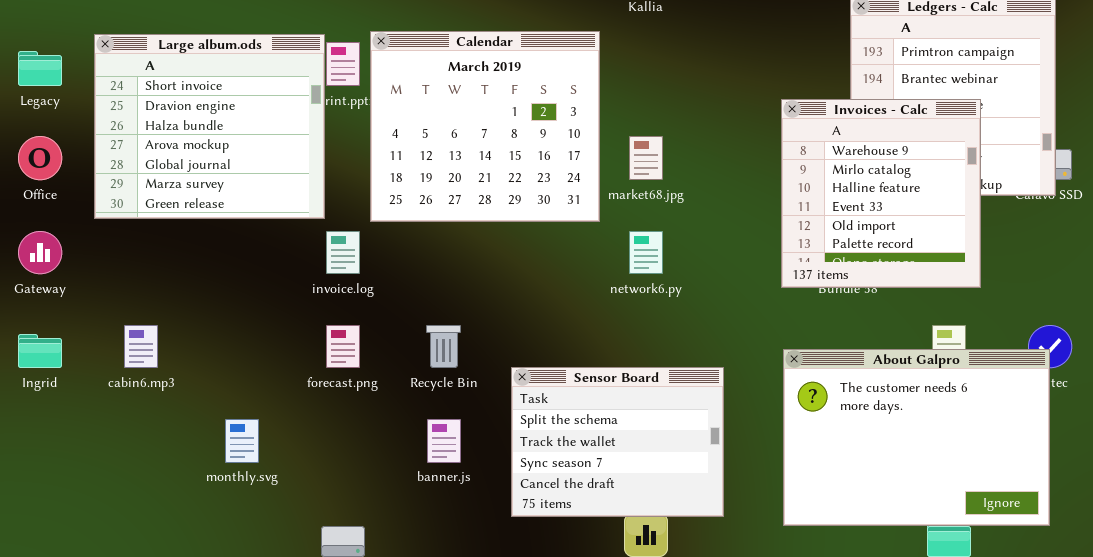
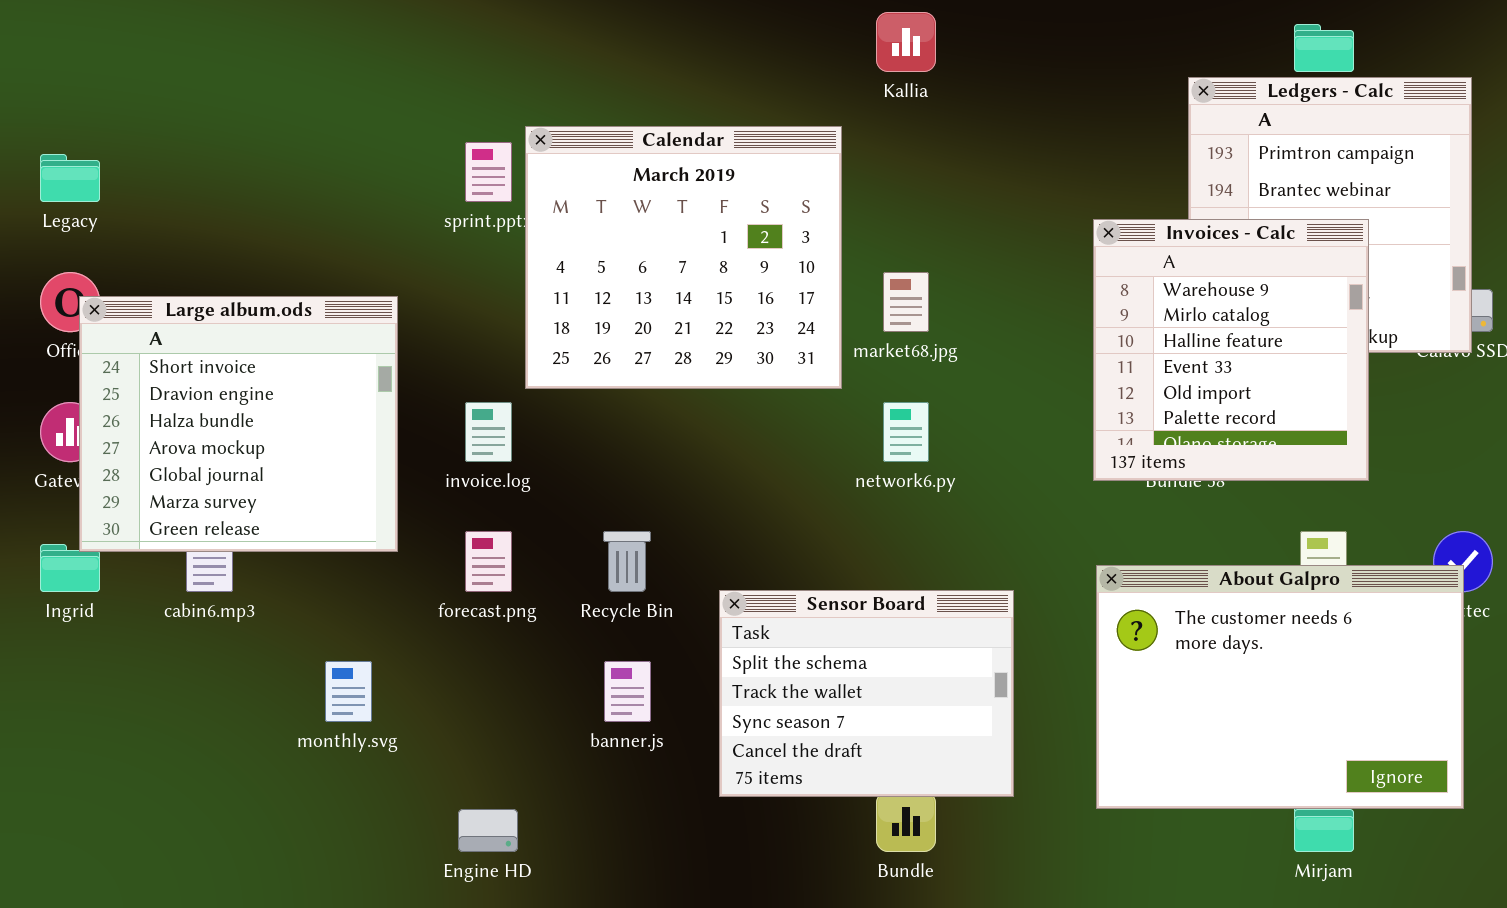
Large album.ods: [94,34,325,219] -> [79,296,398,552], moved

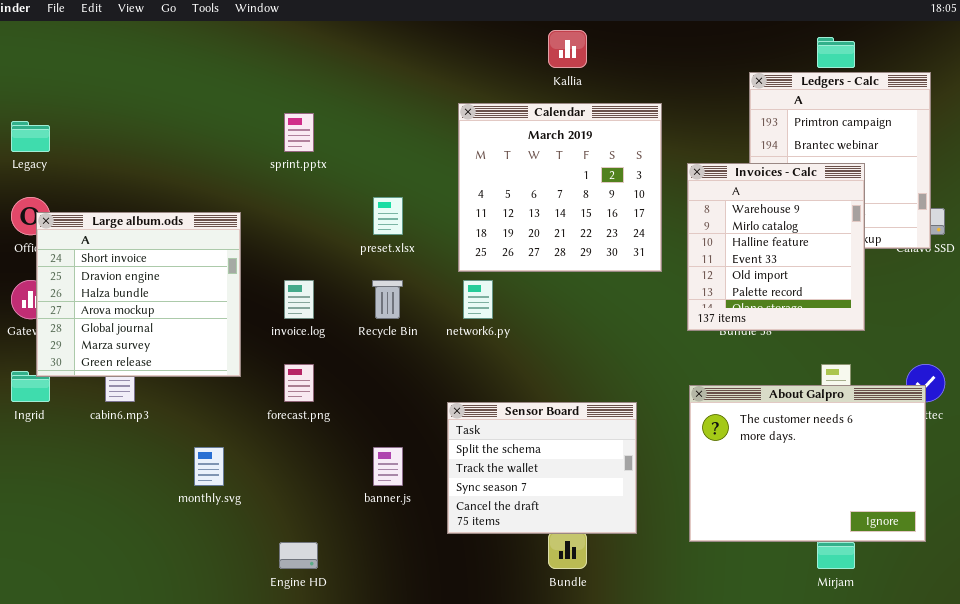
Calendar: [525,126,842,389] -> [458,103,662,272], moved
network6.py: [883,402,929,462] -> [463,280,493,319], moved
Recycle Bin: [603,531,651,592] -> [372,280,403,319], moved

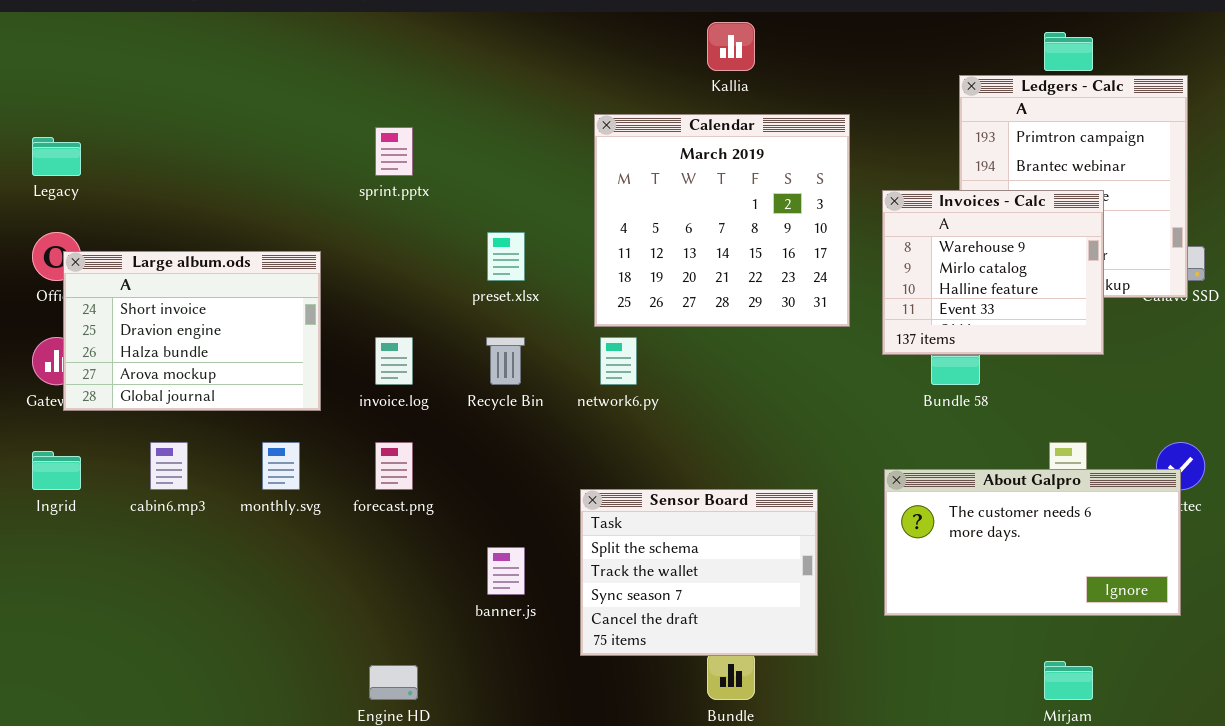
Invoices - Calc: [687,163,865,331] -> [882,190,1104,355], resized
Large album.ods: [36,212,241,377] -> [63,251,321,411], resized
About Galpro: [689,385,926,542] -> [884,469,1181,616], resized
monthly.svg: [194,447,224,486] -> [262,442,300,490], moved

